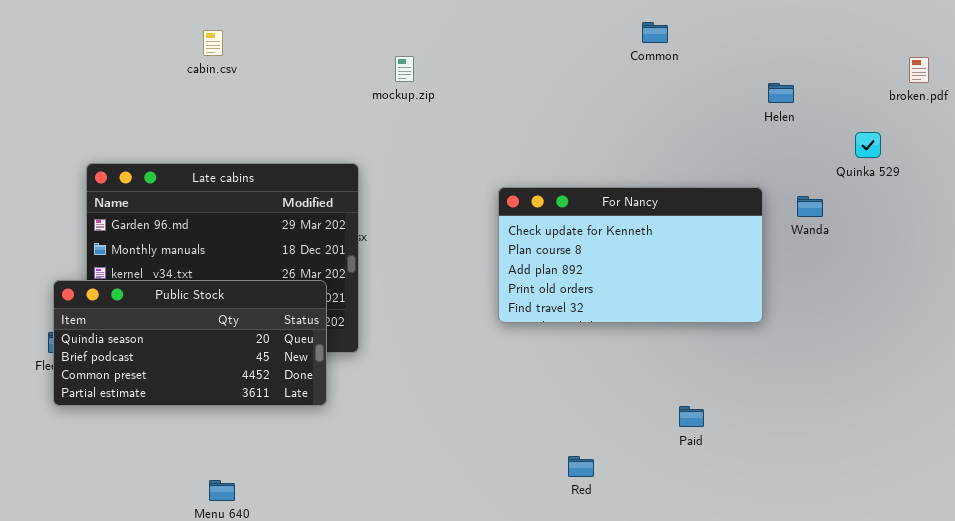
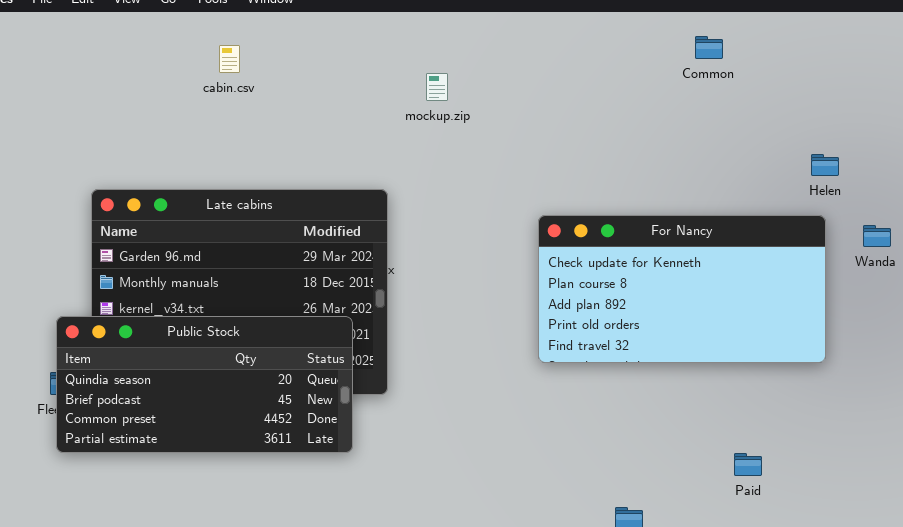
Helen: [768,83,794,103] -> [811,154,839,176], moved

